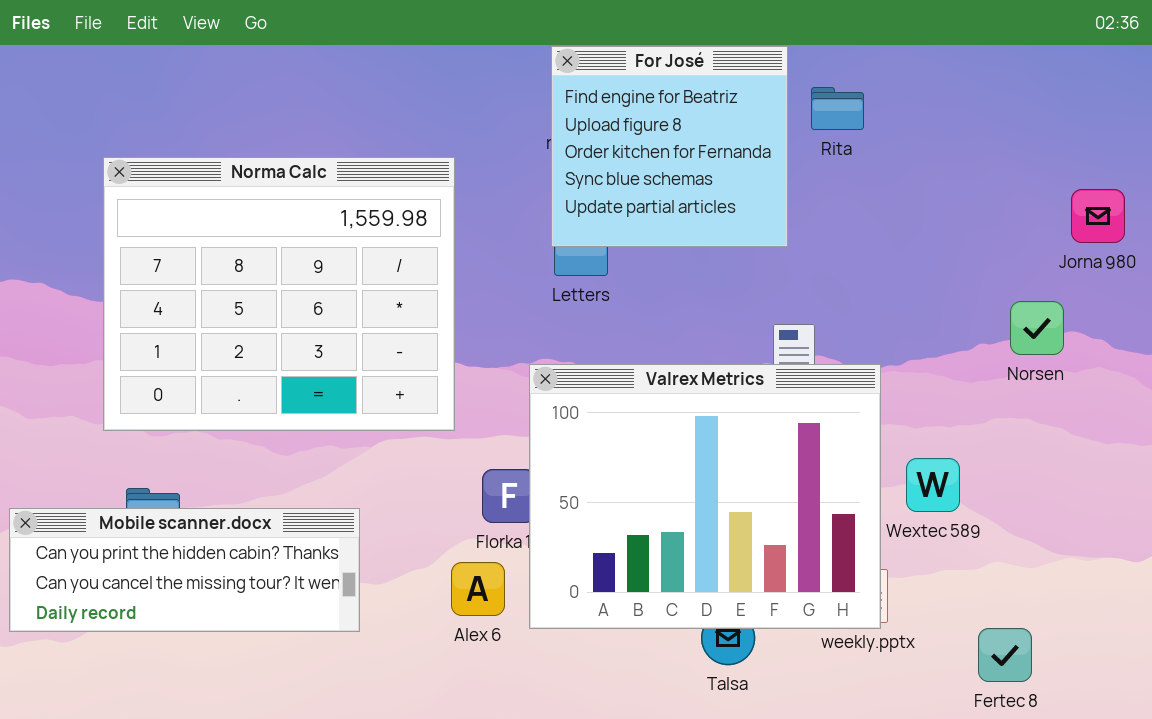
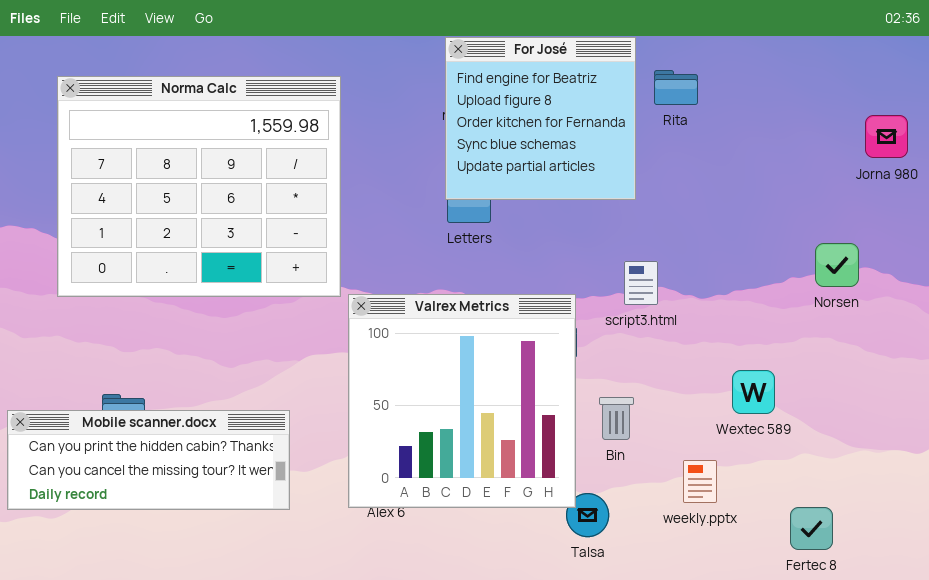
Norma Calc: [103,157,455,431] -> [57,76,341,297], moved
Jorna 980: [1071,189,1125,243] -> [865,115,908,158], moved
Valrex Metrics: [529,364,881,629] -> [348,294,576,508], moved, resized

